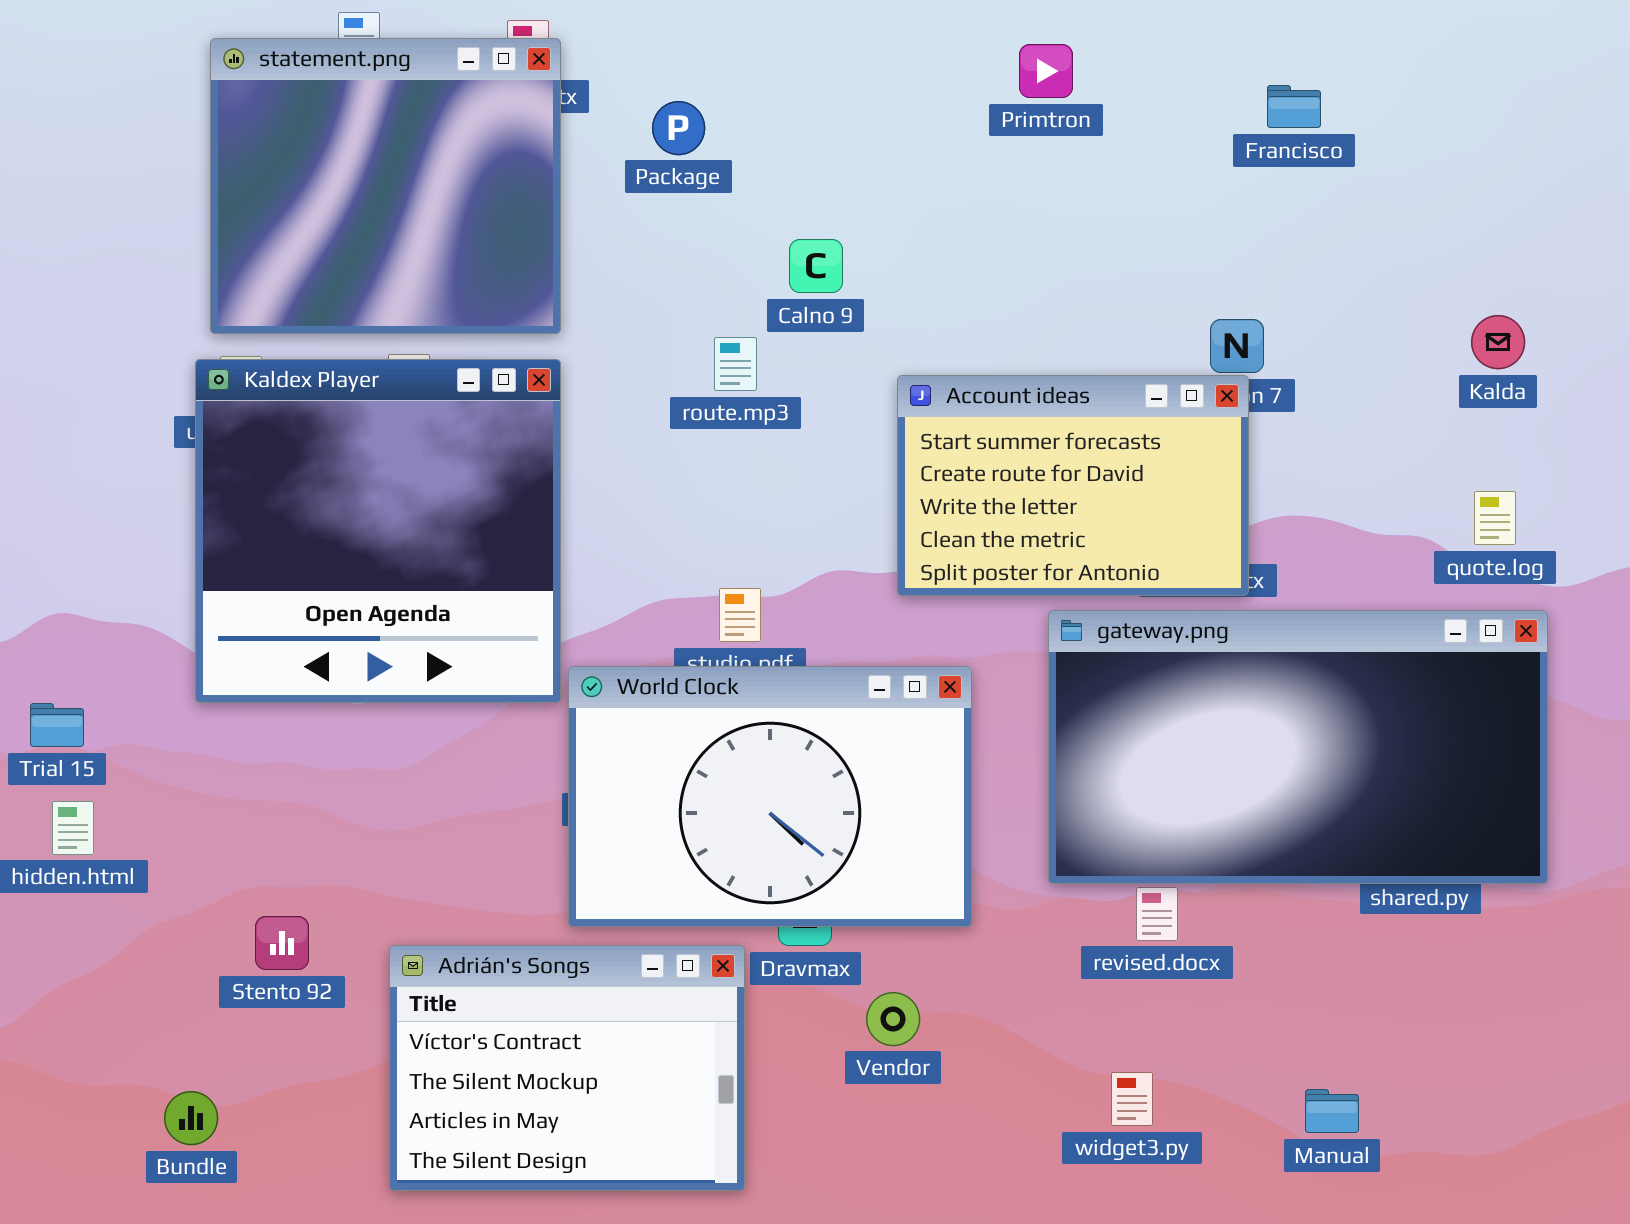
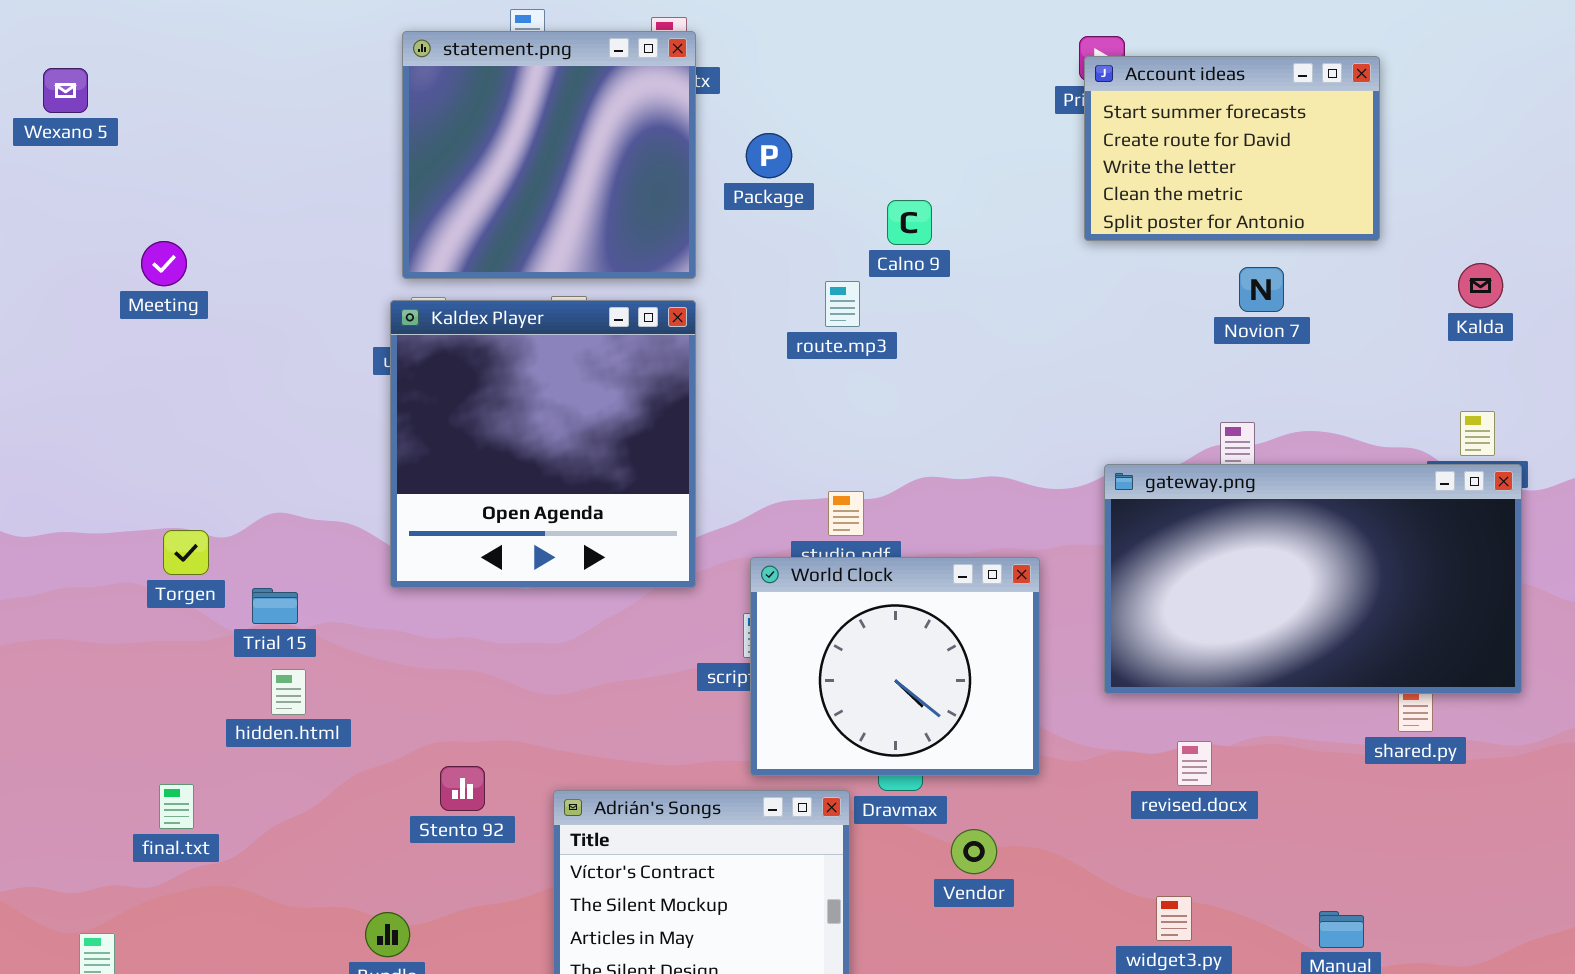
Package: [652,101,705,155] -> [746,133,792,178], moved
Account ideas: [897,375,1249,596] -> [1084,56,1380,241], moved
gateway.png: [1048,610,1548,884] -> [1104,464,1522,694], moved
World Clock: [568,666,972,927] -> [750,557,1040,776], resized

